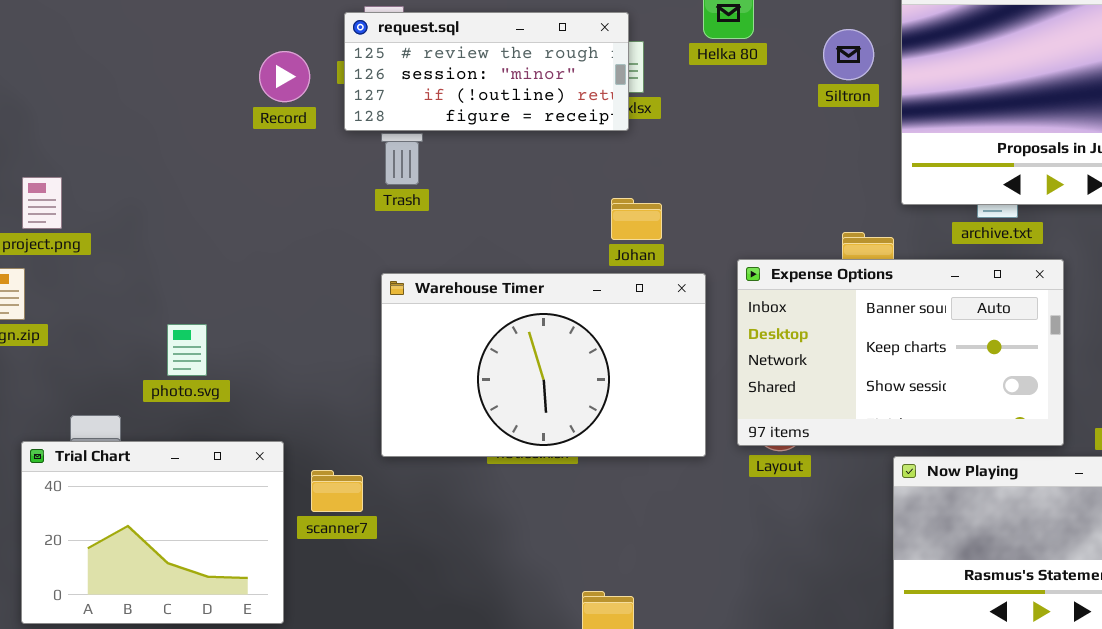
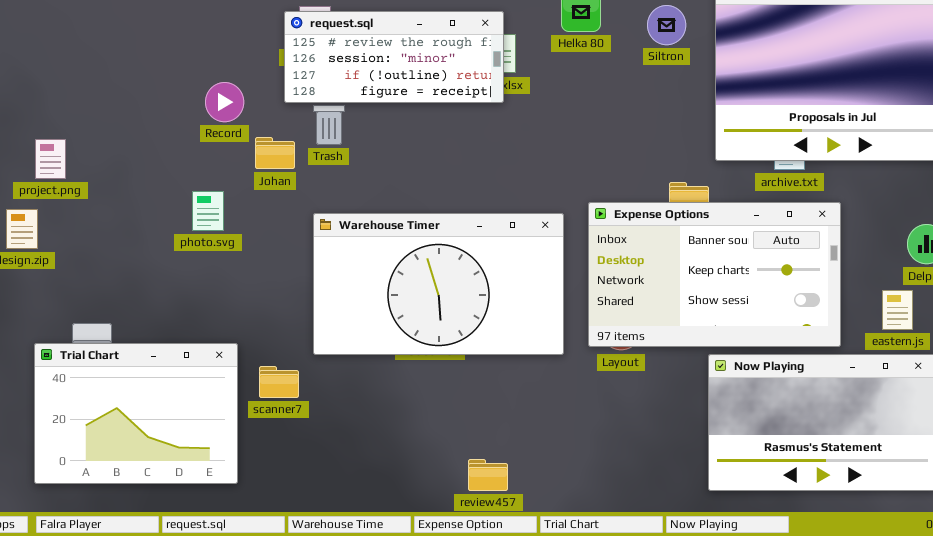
Siltron: [823,29,874,80] -> [647,5,686,45], moved
Record: [259,51,310,102] -> [205,82,244,122], moved
Johan: [611,198,662,240] -> [255,137,295,169], moved
photo.svg: [167,324,207,376] -> [192,191,224,231], moved

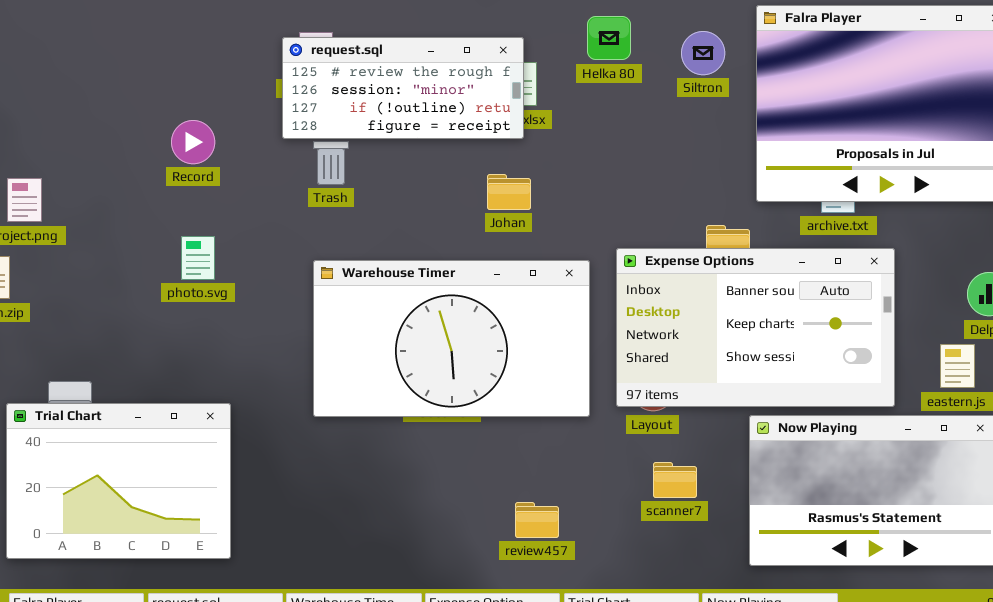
Record: [205,82,244,122] -> [171,120,215,164], moved
Johan: [255,137,295,169] -> [487,174,531,210], moved
scanner7: [259,366,299,398] -> [653,462,697,498], moved
review457: [468,459,508,491] -> [515,502,559,538], moved

